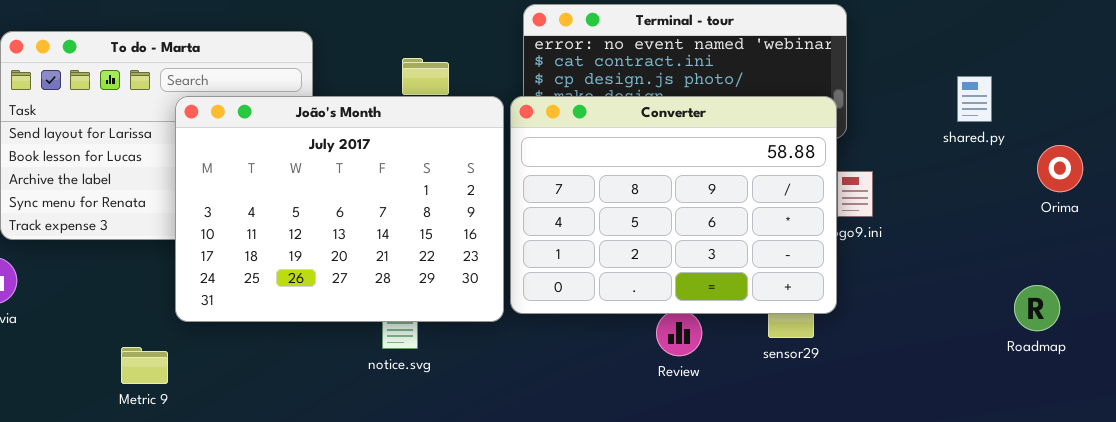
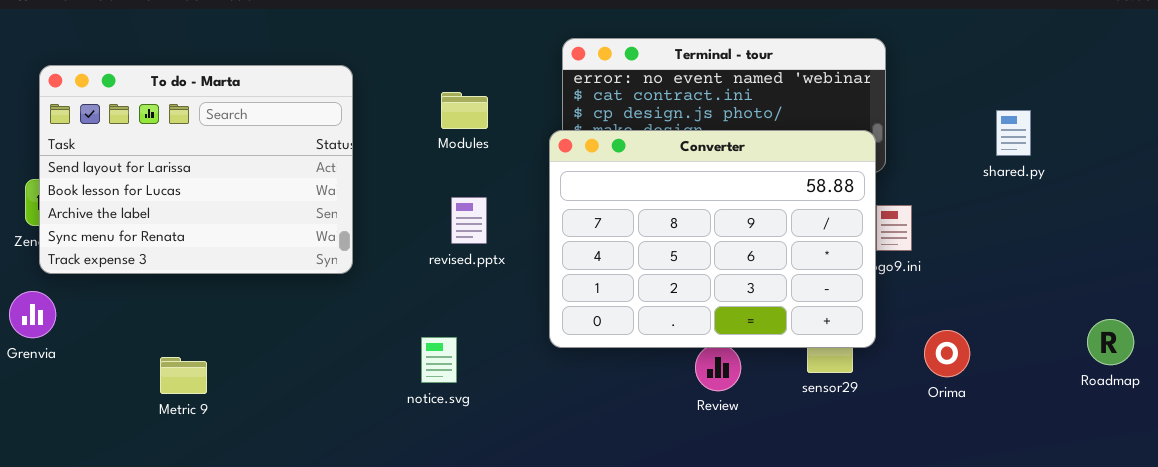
João's Month: [175,96,504,322] -> none, closed
Orima: [1037,145,1083,192] -> [924,330,970,377], moved
Roadmap: [1014,285,1060,331] -> [1087,319,1134,365], moved
Metric 9: [121,347,168,384] -> [160,357,207,394], moved

